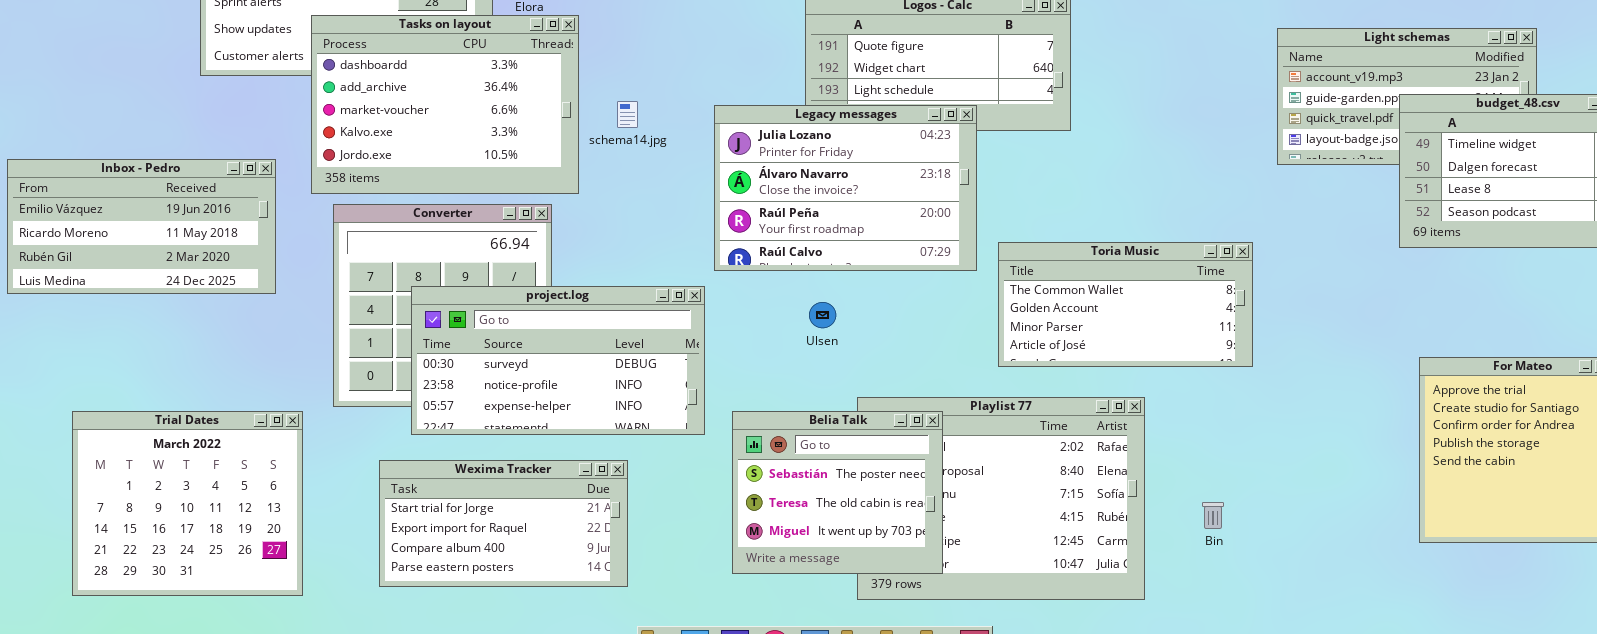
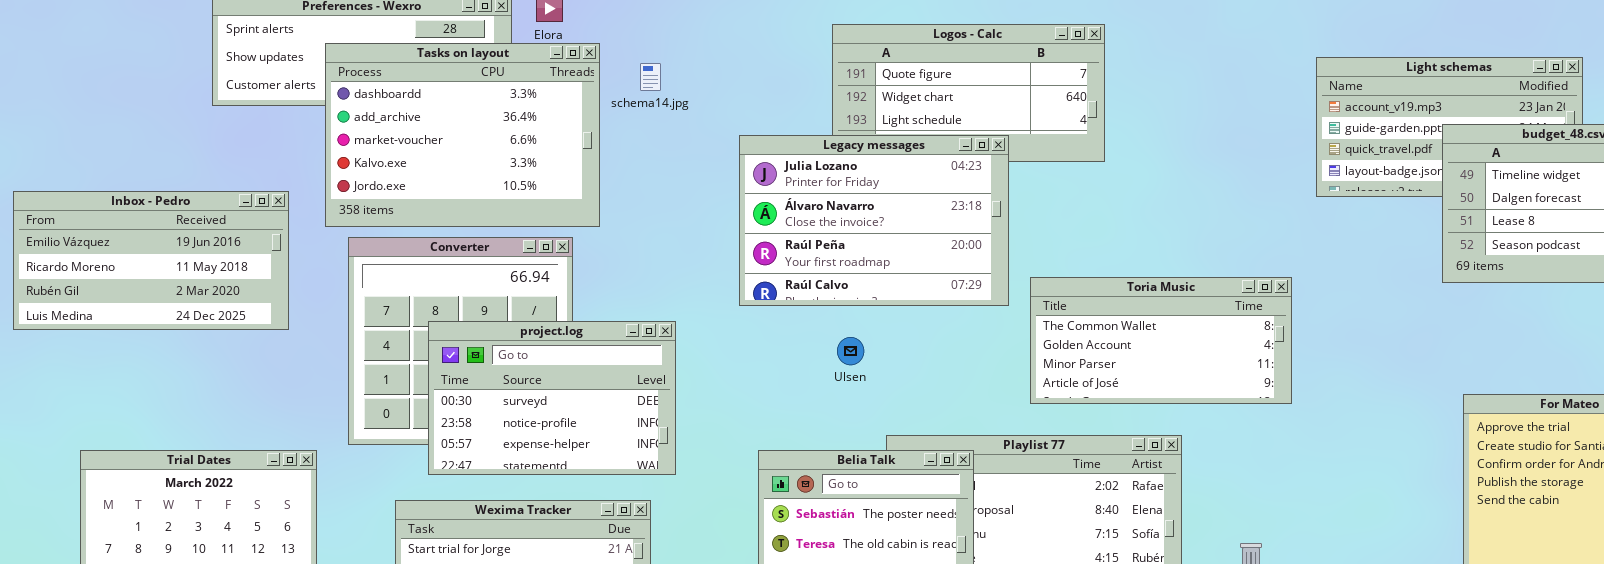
schema14.jpg: [617,101,638,128] -> [640,63,661,91], moved
project.log: [411,286,705,435] -> [428,321,676,475], resized

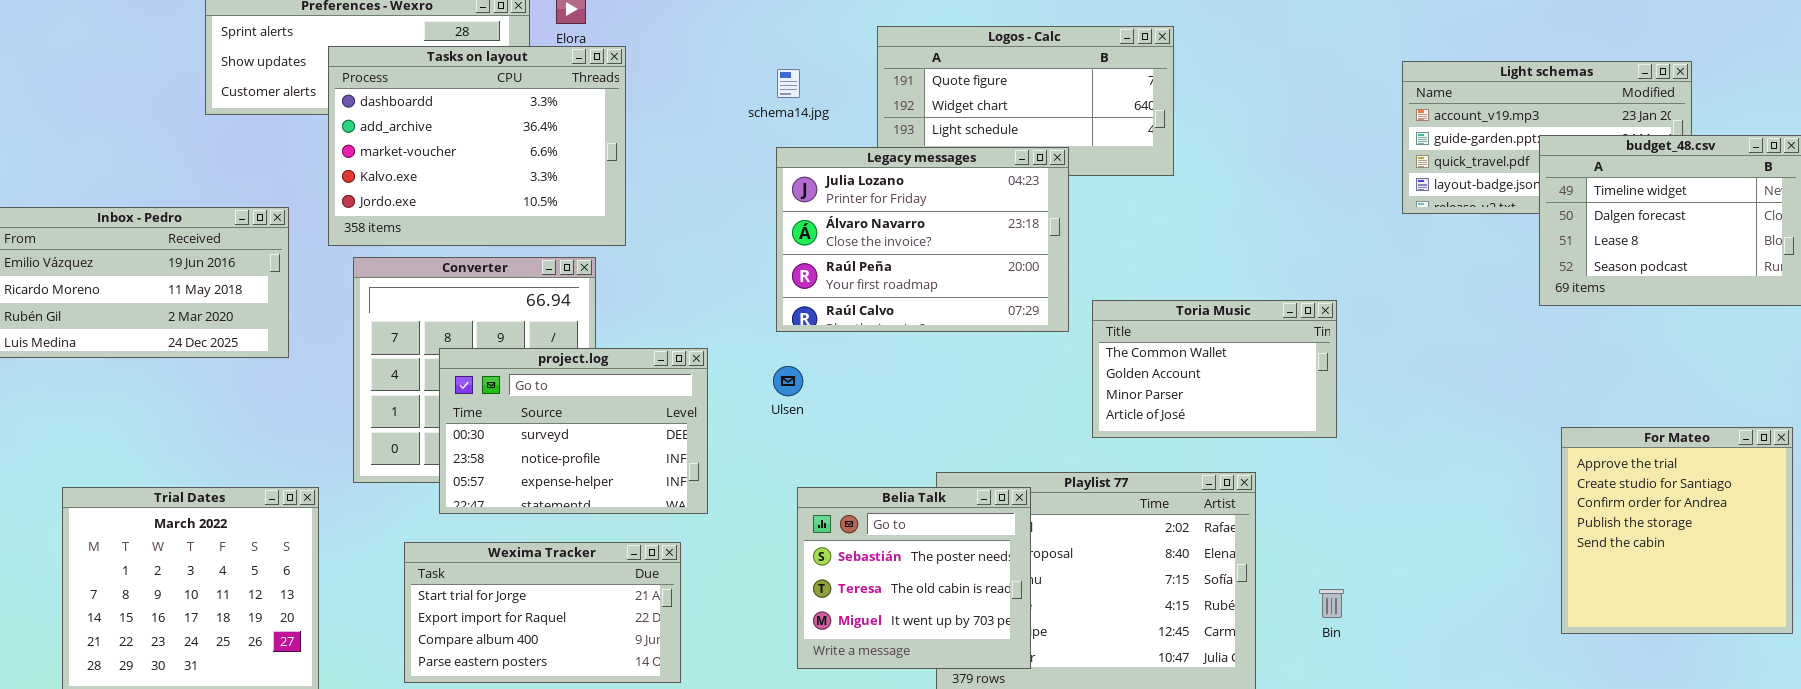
schema14.jpg: [640,63,661,91] -> [777,69,800,98], moved
Toria Music: [1030,277,1292,404] -> [1092,300,1337,438], resized
Ulsen: [837,337,864,365] -> [773,366,803,396], moved

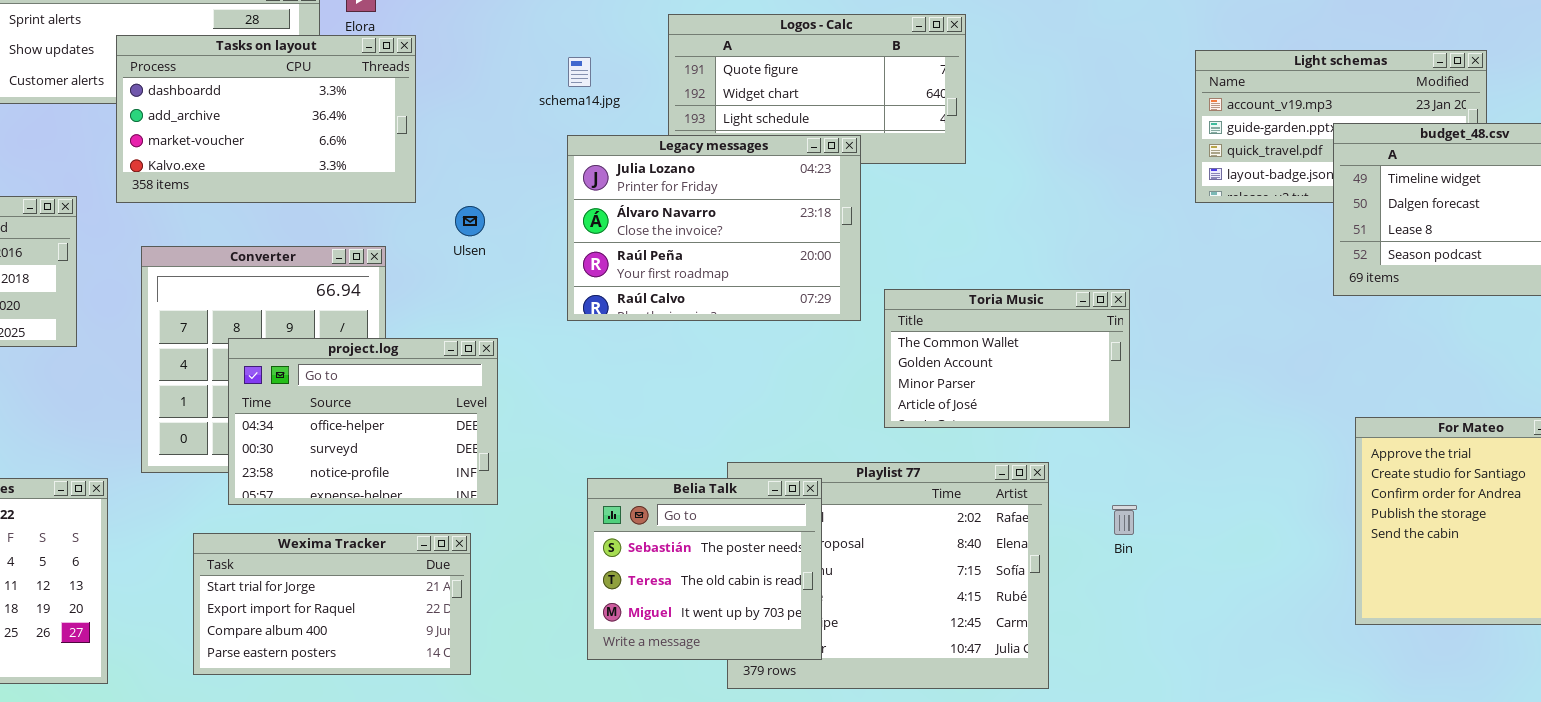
Tasks on layout: [328,46,626,246] -> [116,35,416,203], resized
project.log: [439,348,708,514] -> [228,338,498,505], scrolled up 1 row
Ulsen: [773,366,803,396] -> [455,206,485,236], moved
Bin: [1319,589,1344,618] -> [1112,505,1137,535], moved

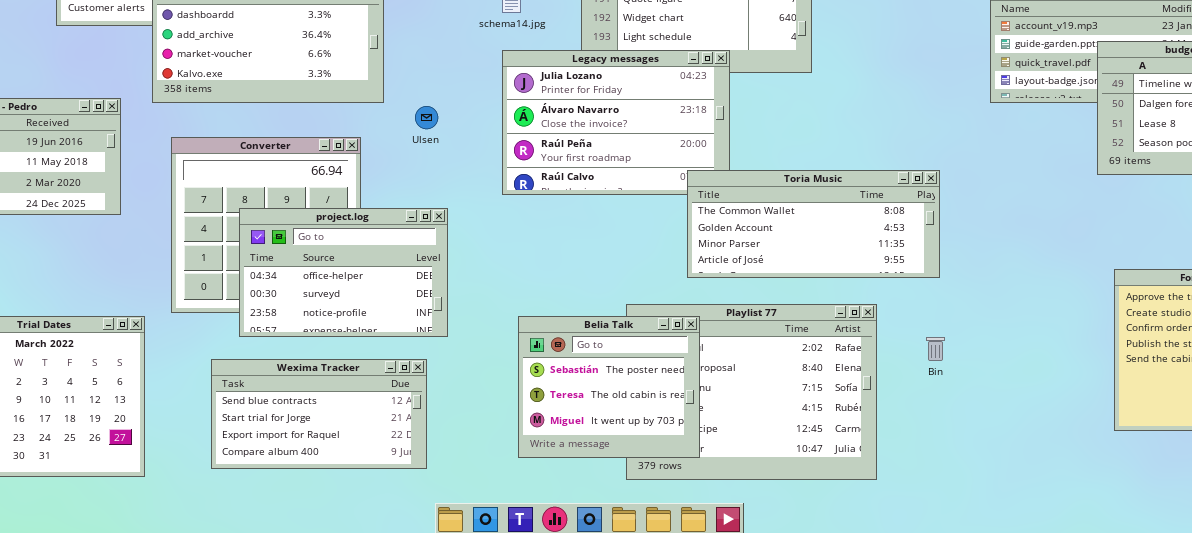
Toria Music: [884,289,1130,428] -> [687,170,940,278], resized
Wexima Tracker: [193,533,471,675] -> [211,359,427,469], scrolled up 1 row

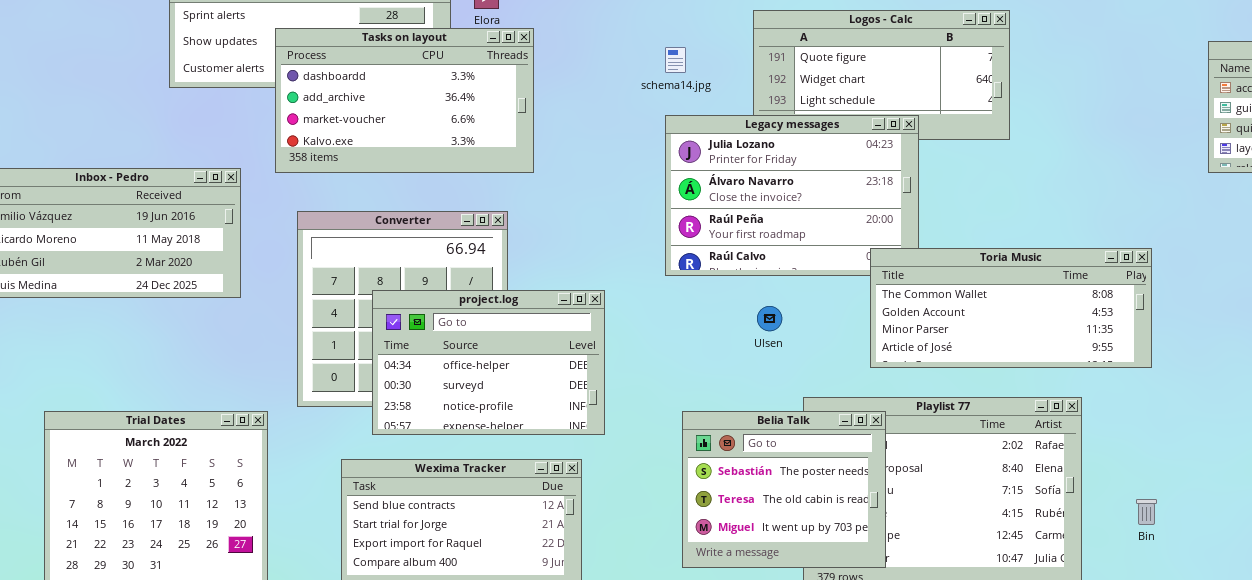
Ulsen: [415,106,438,129] -> [757,306,782,331], moved
Bin: [926,337,945,361] -> [1136,499,1157,525], moved

